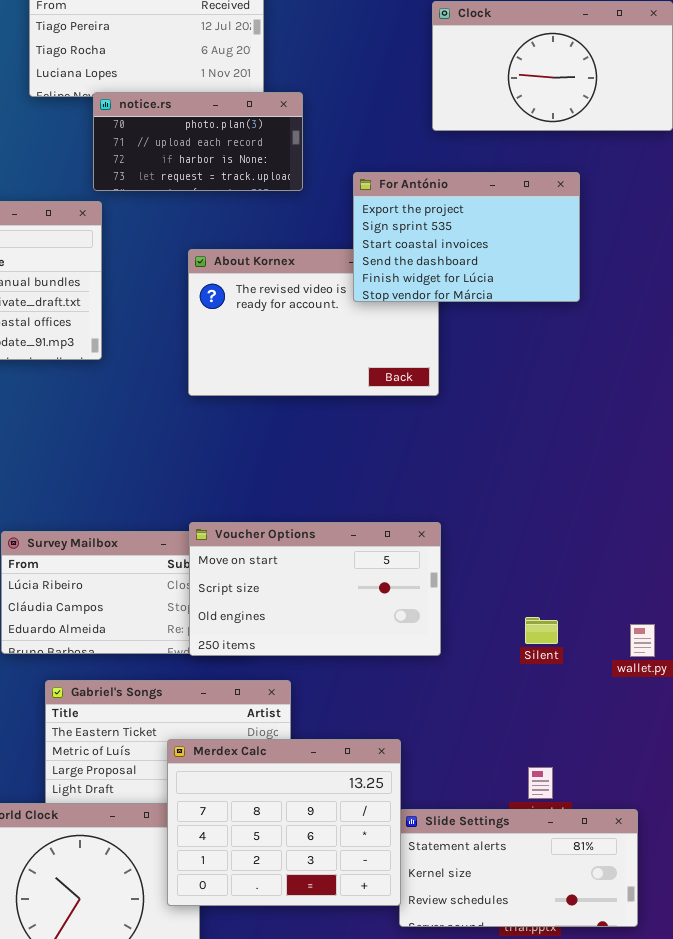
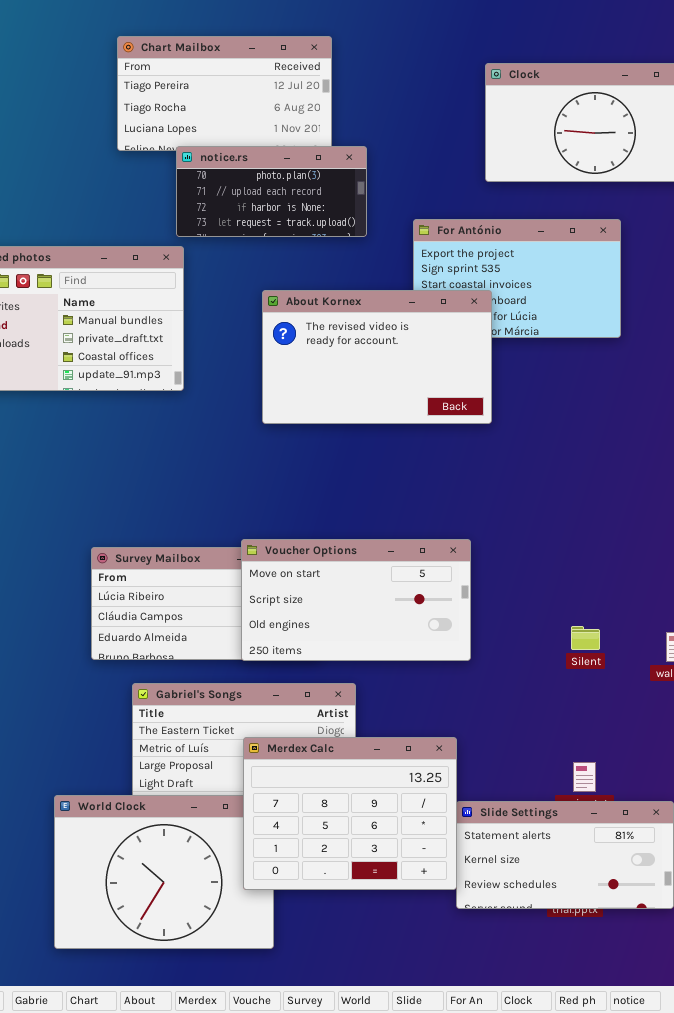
About Kornex: [188,249,439,396] -> [262,290,492,424], raised
Voucher Options: [189,522,441,656] -> [241,539,471,661], moved

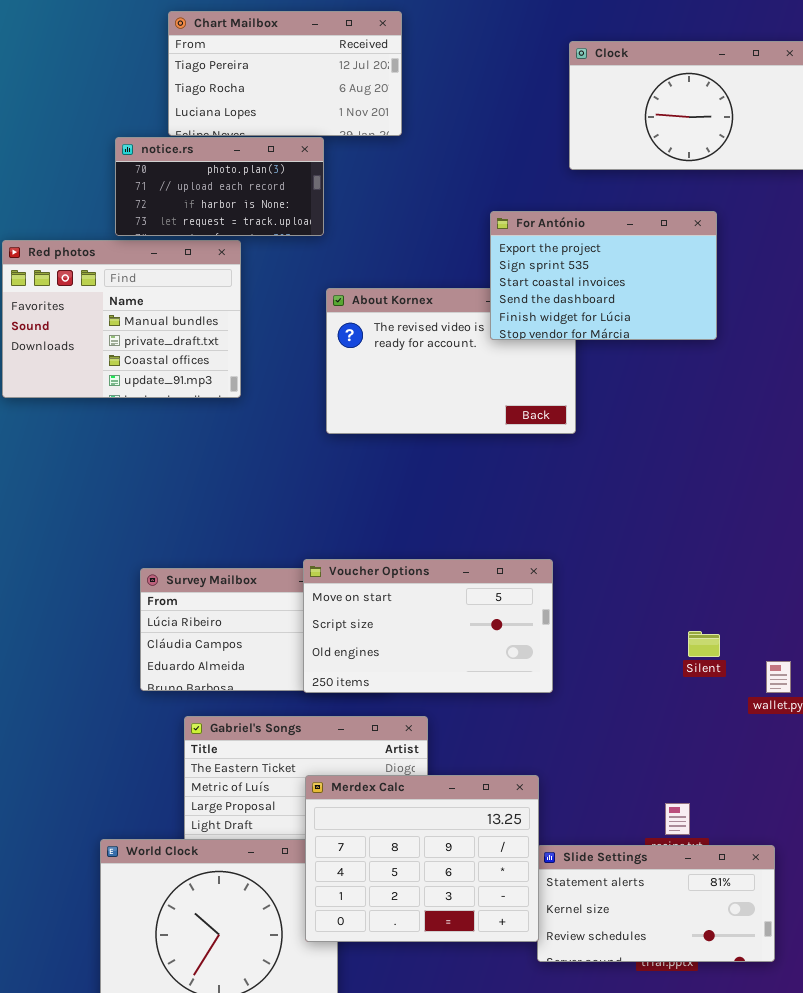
notice.rs: [176,146,367,237] -> [115,137,324,236], moved
For António: [413,219,621,338] -> [490,211,717,340], raised
Silent: [571,626,600,650] -> [688,631,720,657], moved

